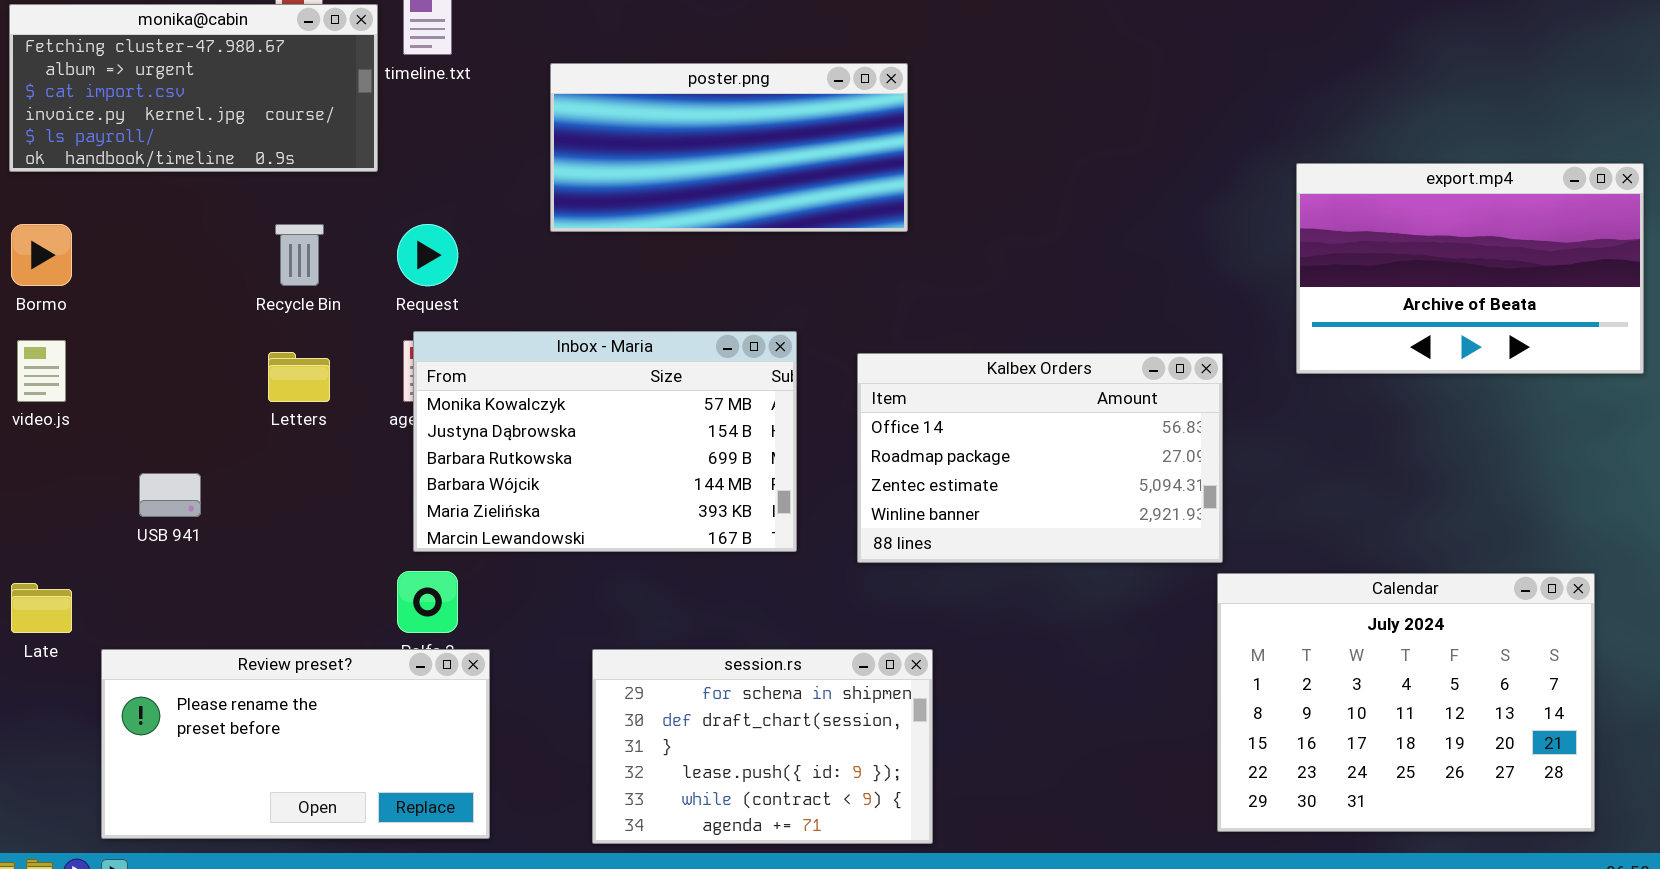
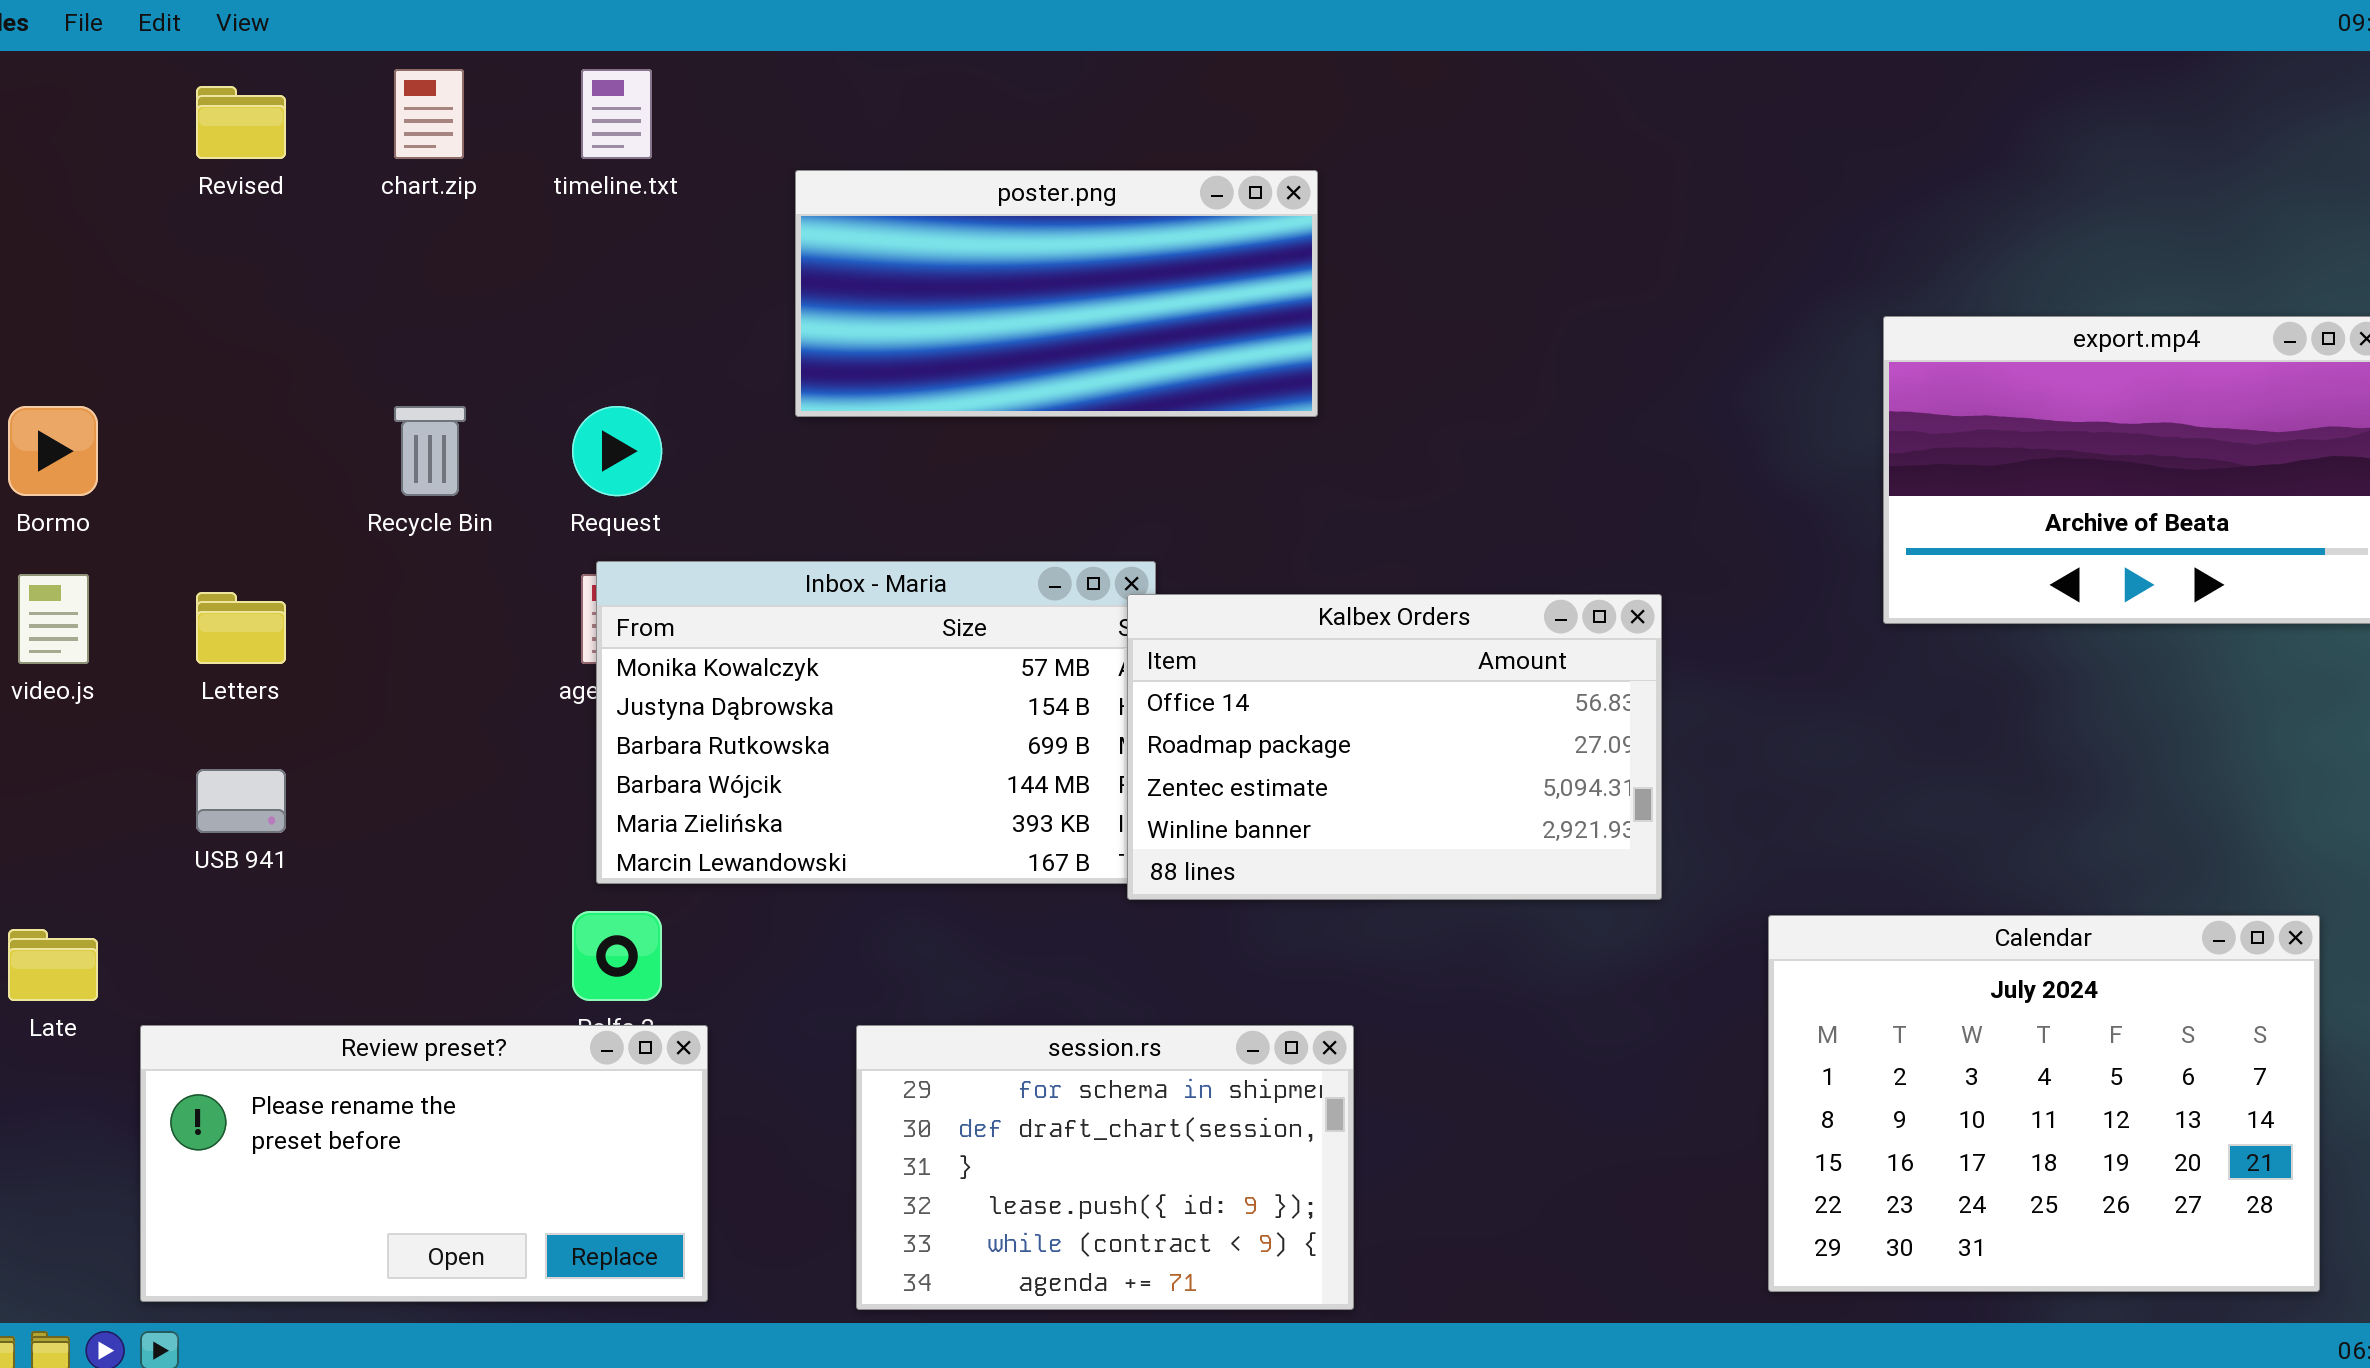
monika@cabin: [9,4,378,172] -> none, closed
Letters: [268,352,330,402] -> [196,592,286,664], moved
Kalbex Orders: [857,353,1223,563] -> [1127,594,1662,900], moved

